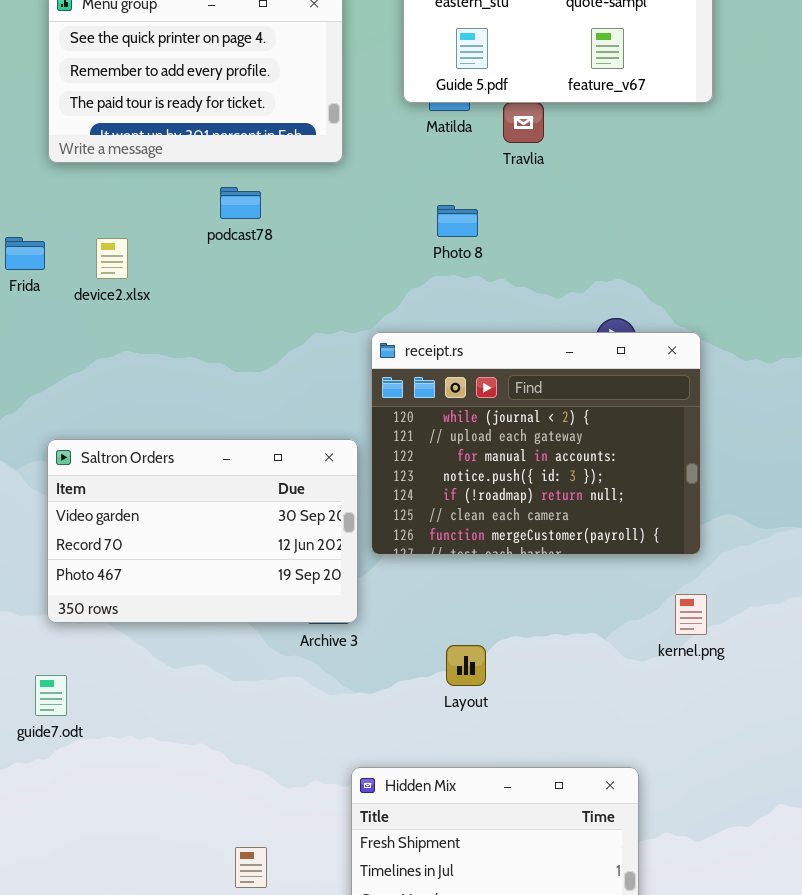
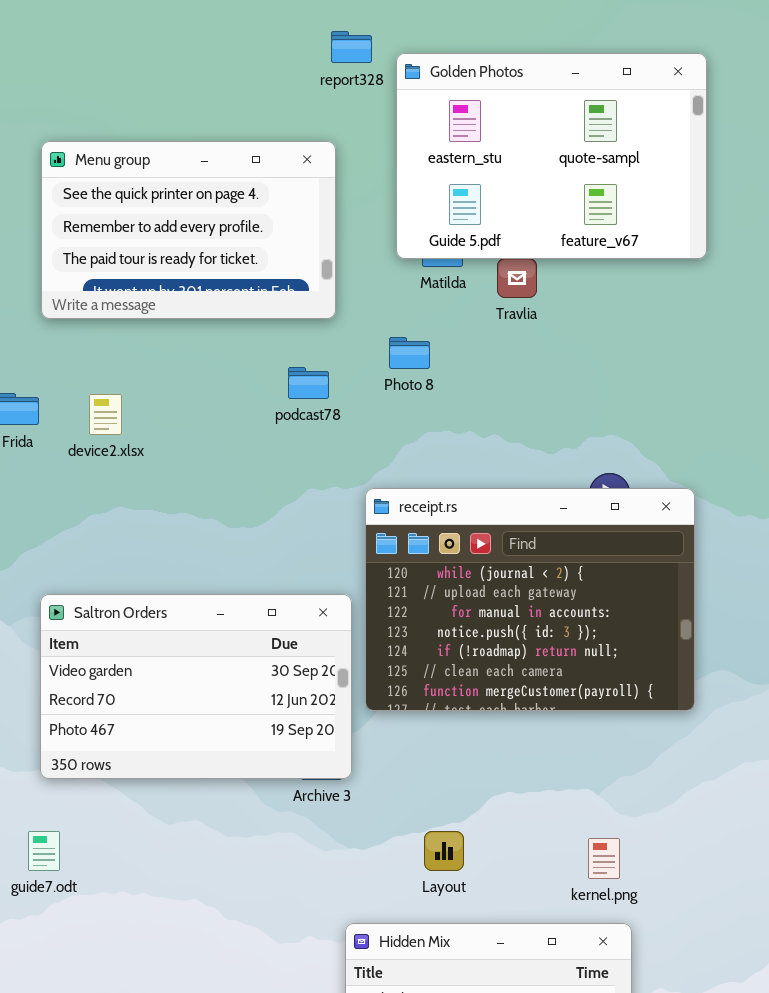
podcast78: [220,187,261,219] -> [288,367,329,399], moved
Photo 8: [437,205,478,237] -> [389,337,430,369], moved
kernel.png: [675,594,707,635] -> [588,838,620,879], moved
Layout: [446,645,486,686] -> [424,831,464,871], moved

